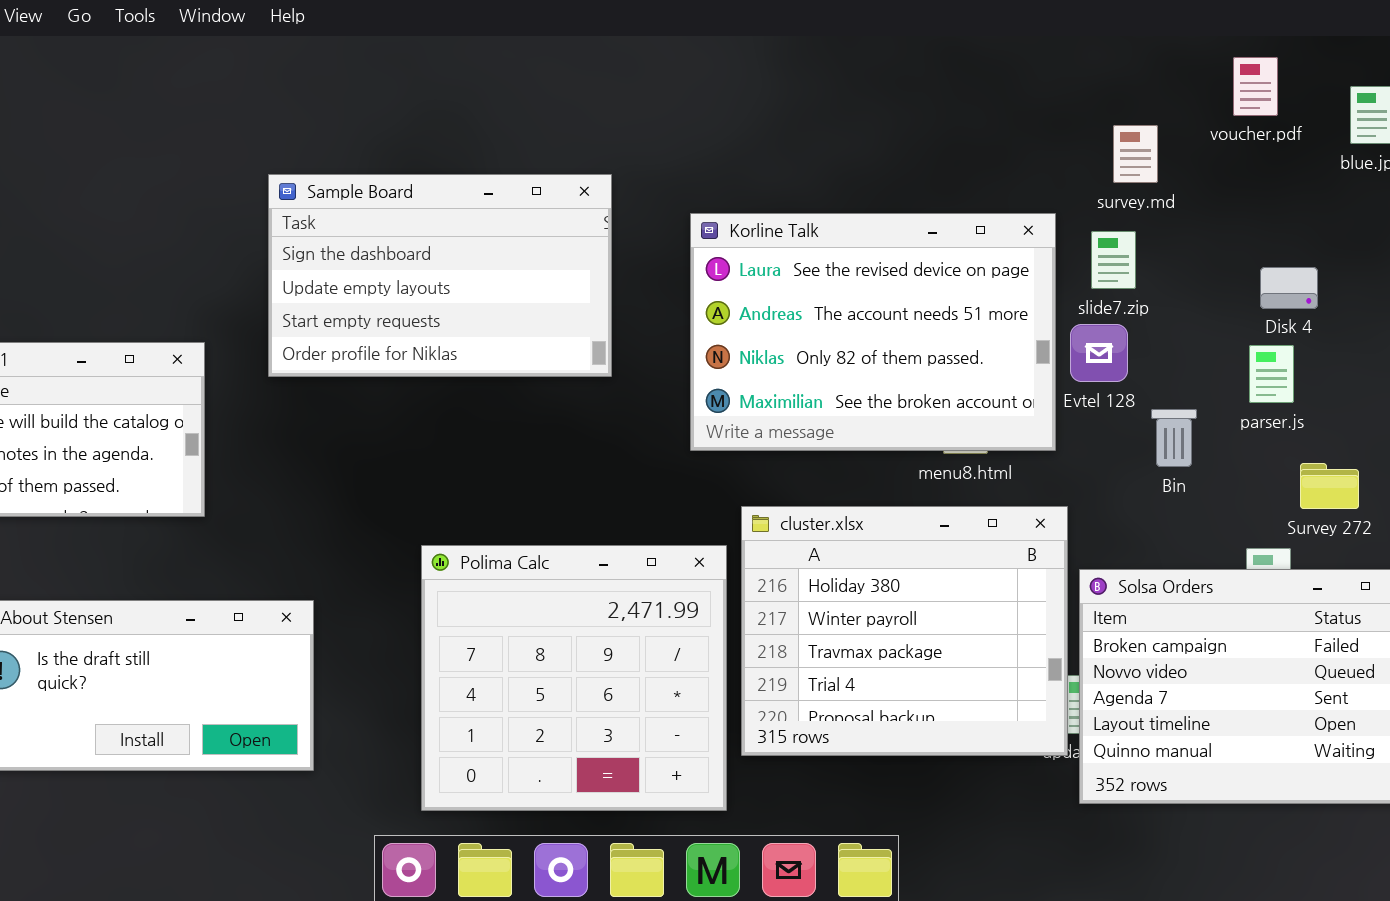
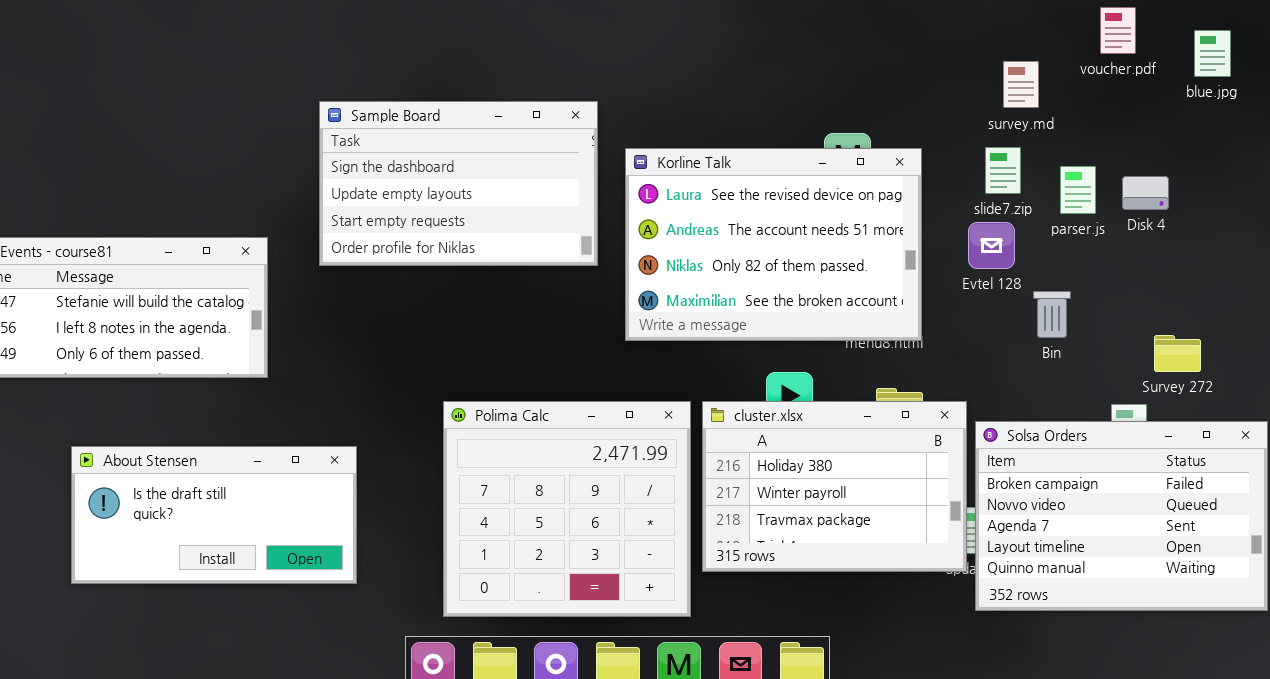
Korline Talk: [690,213,1056,451] -> [625,148,922,341], moved
parser.js: [1249,345,1294,403] -> [1060,166,1096,214], moved
cluster.xlsx: [741,506,1068,756] -> [702,401,967,572], resized

